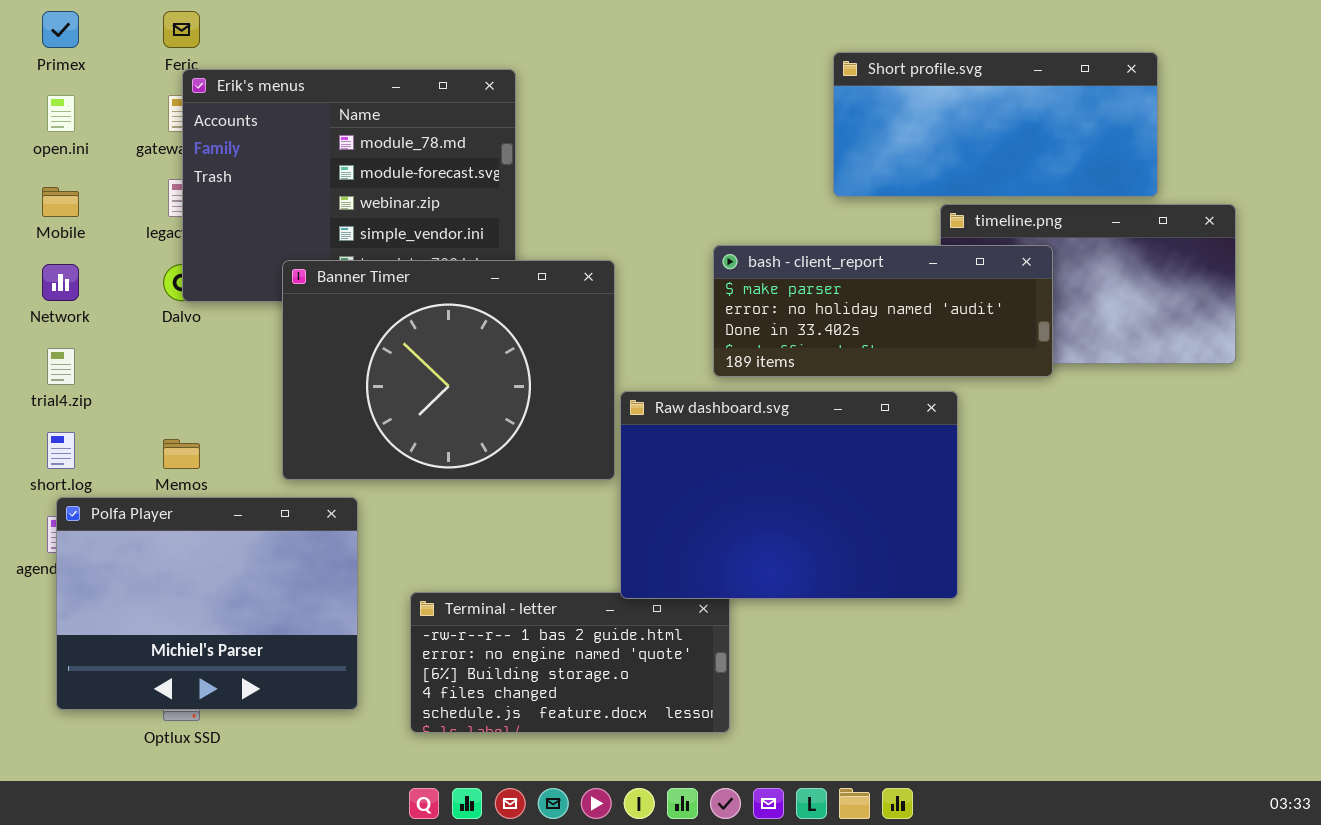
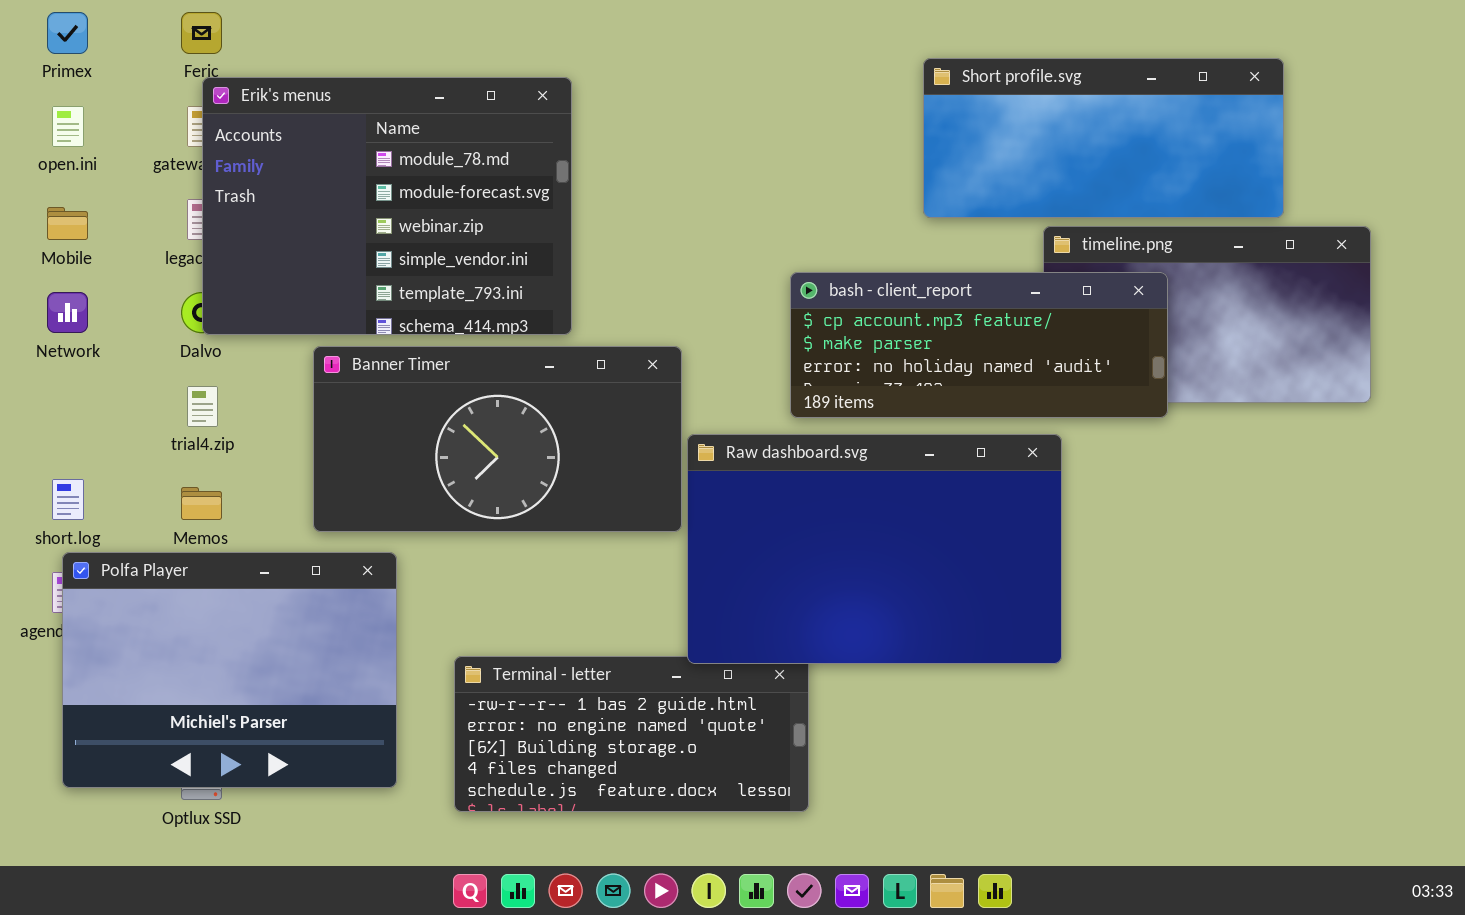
bash - client_report: [713,245,1053,377] -> [790,272,1168,418], scrolled up 1 row
Banner Timer: [282,260,615,480] -> [313,346,682,532], resized
trial4.zip: [47,348,75,385] -> [187,386,218,427], moved

